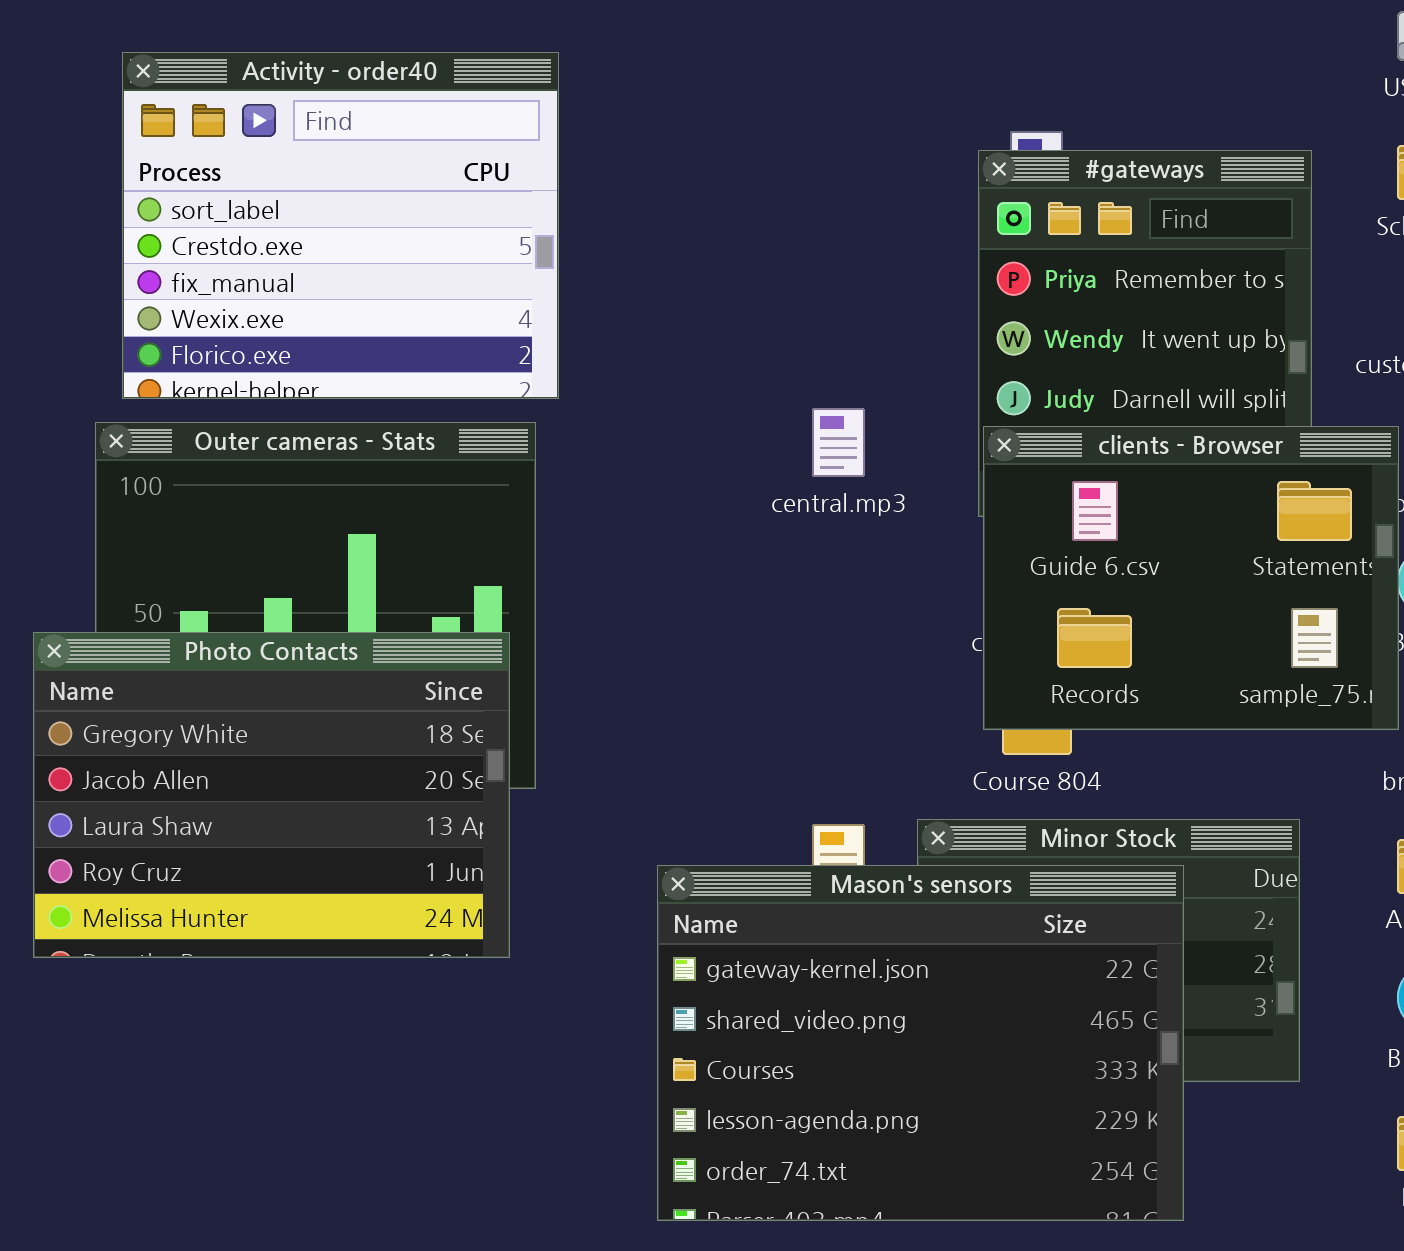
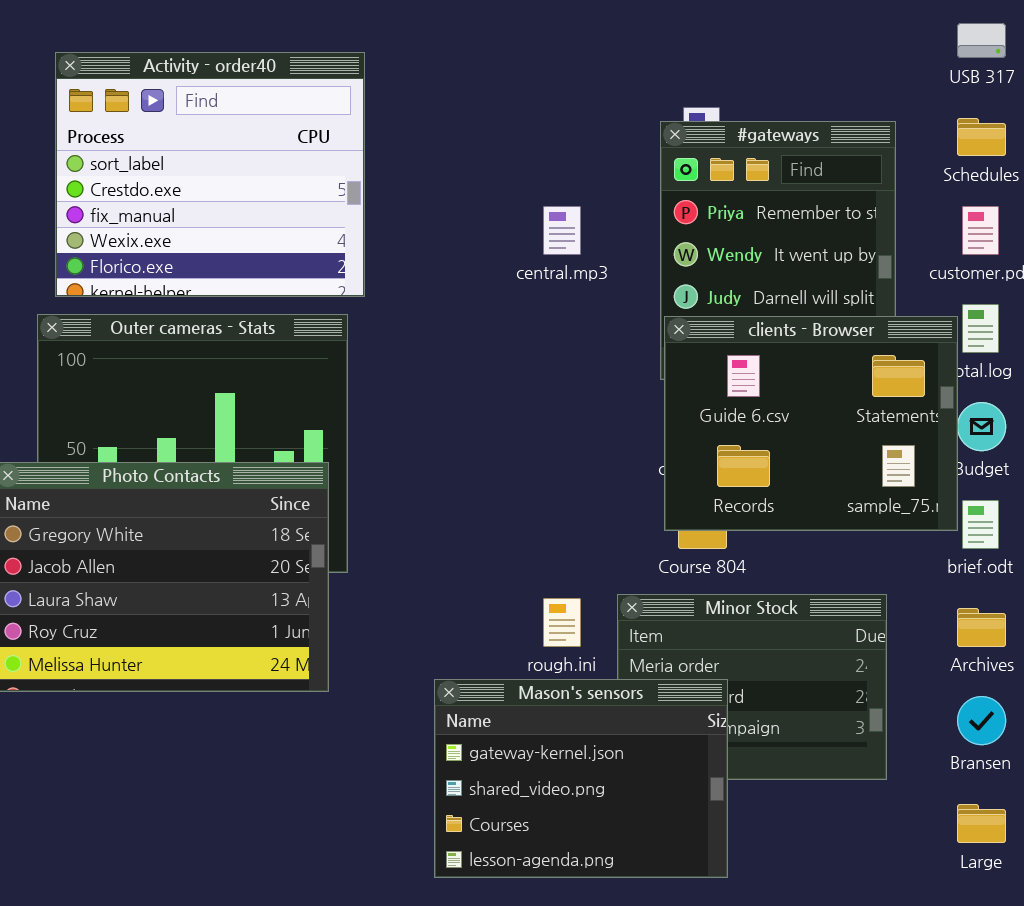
central.mp3: [812,408,865,477] -> [543,206,581,255], moved
Mason's sensors: [657,865,1184,1221] -> [434,679,728,878], resized

